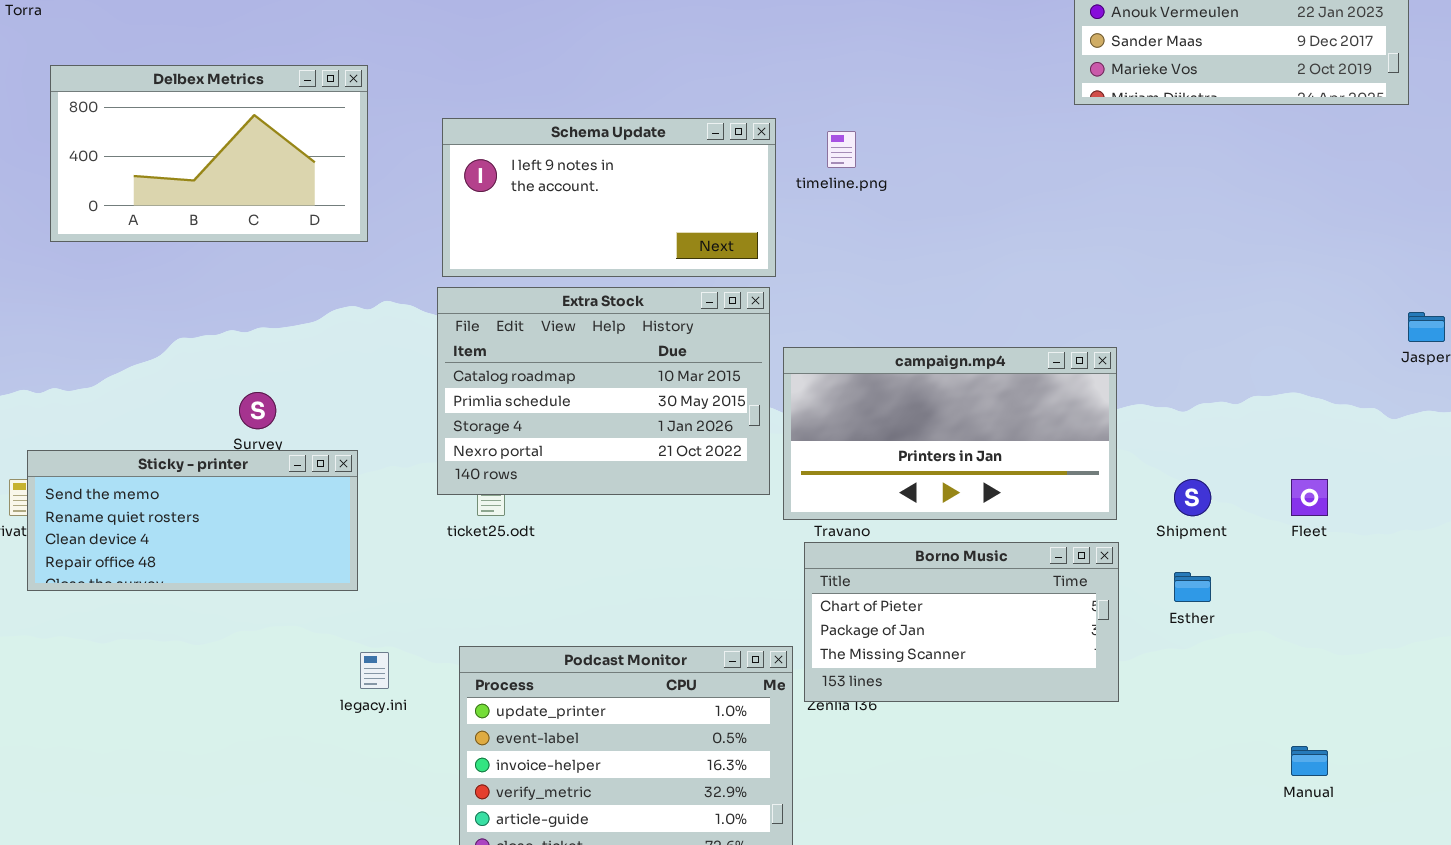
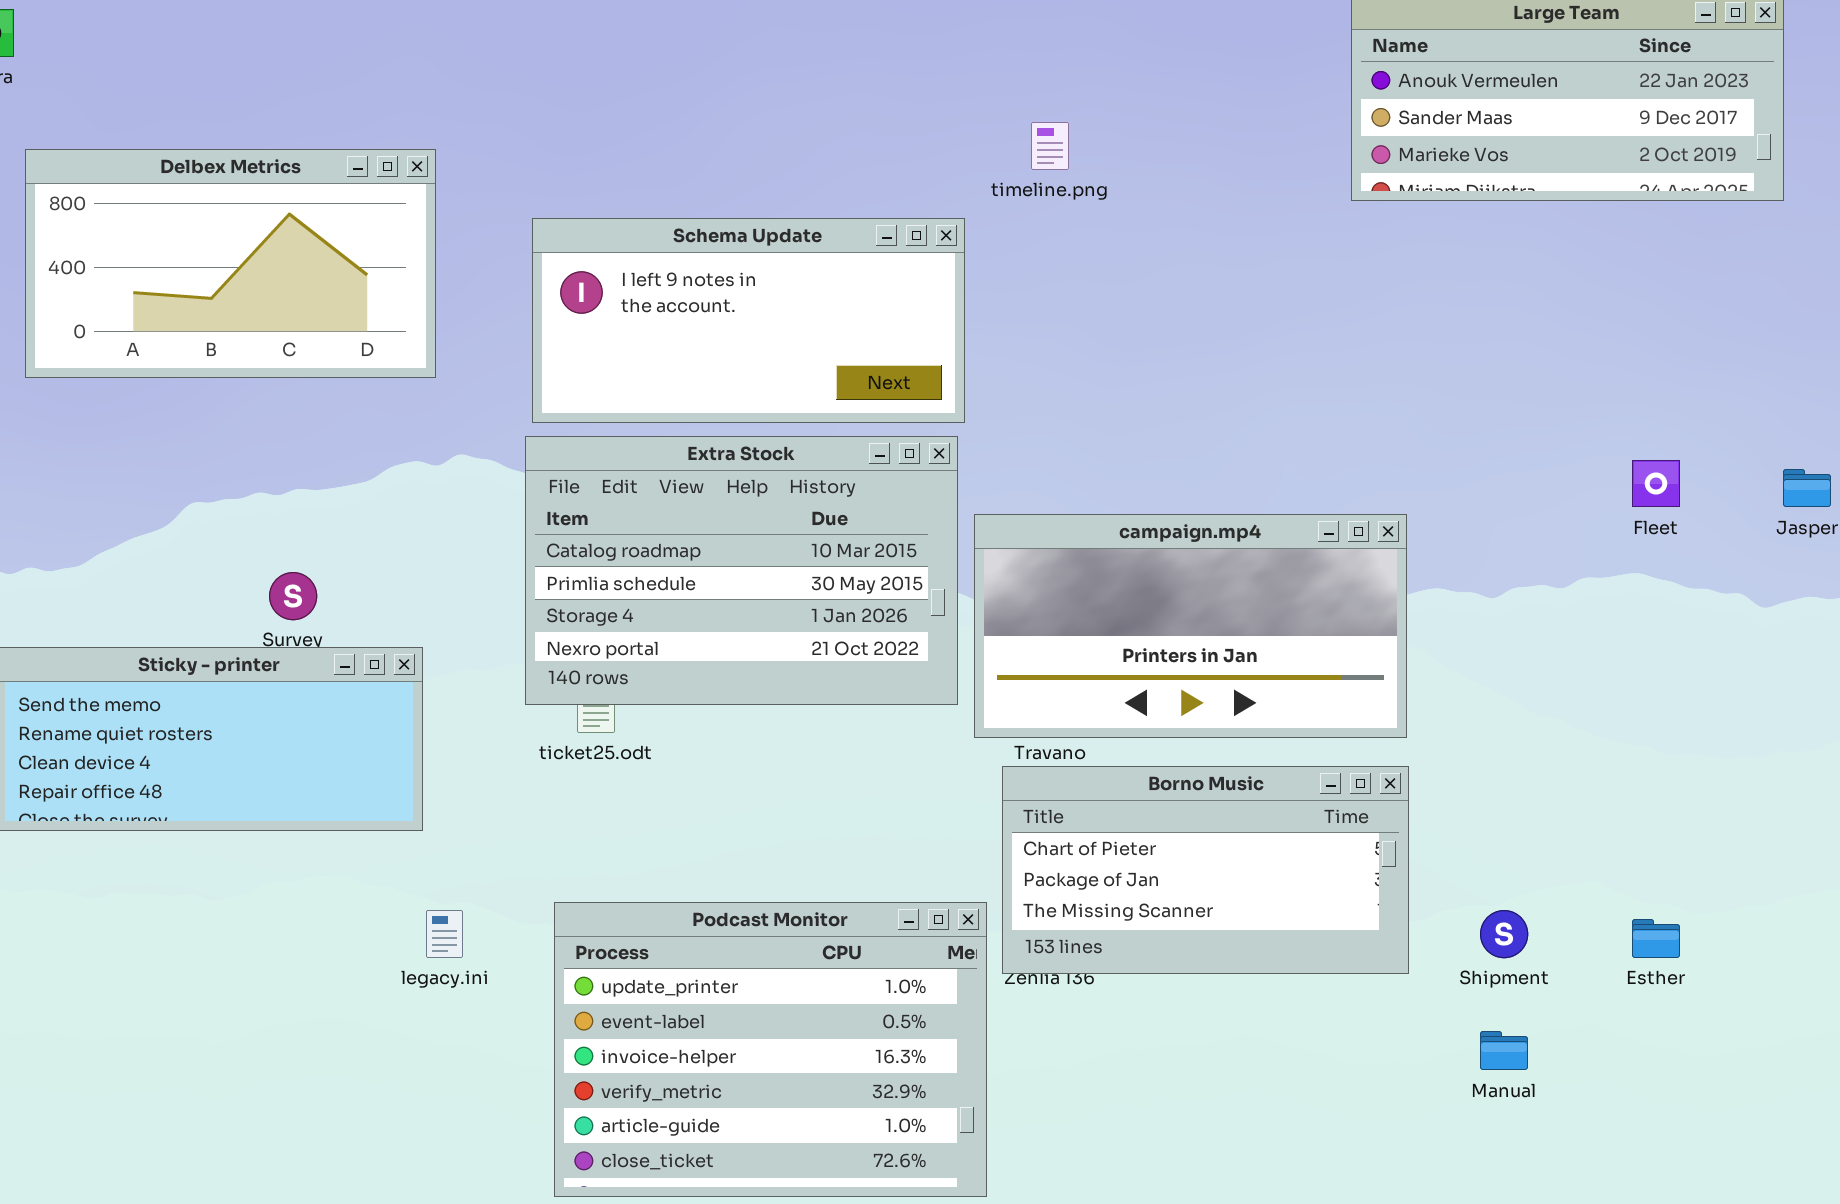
timeline.png: [827,131,856,168] -> [1031,122,1069,170], moved
Shipment: [1174,479,1211,516] -> [1480,910,1528,958], moved
Fleet: [1291,479,1328,516] -> [1632,460,1680,507], moved
Esther: [1174,572,1211,602] -> [1632,919,1680,958], moved
Manual: [1291,746,1328,776] -> [1480,1031,1528,1070], moved

